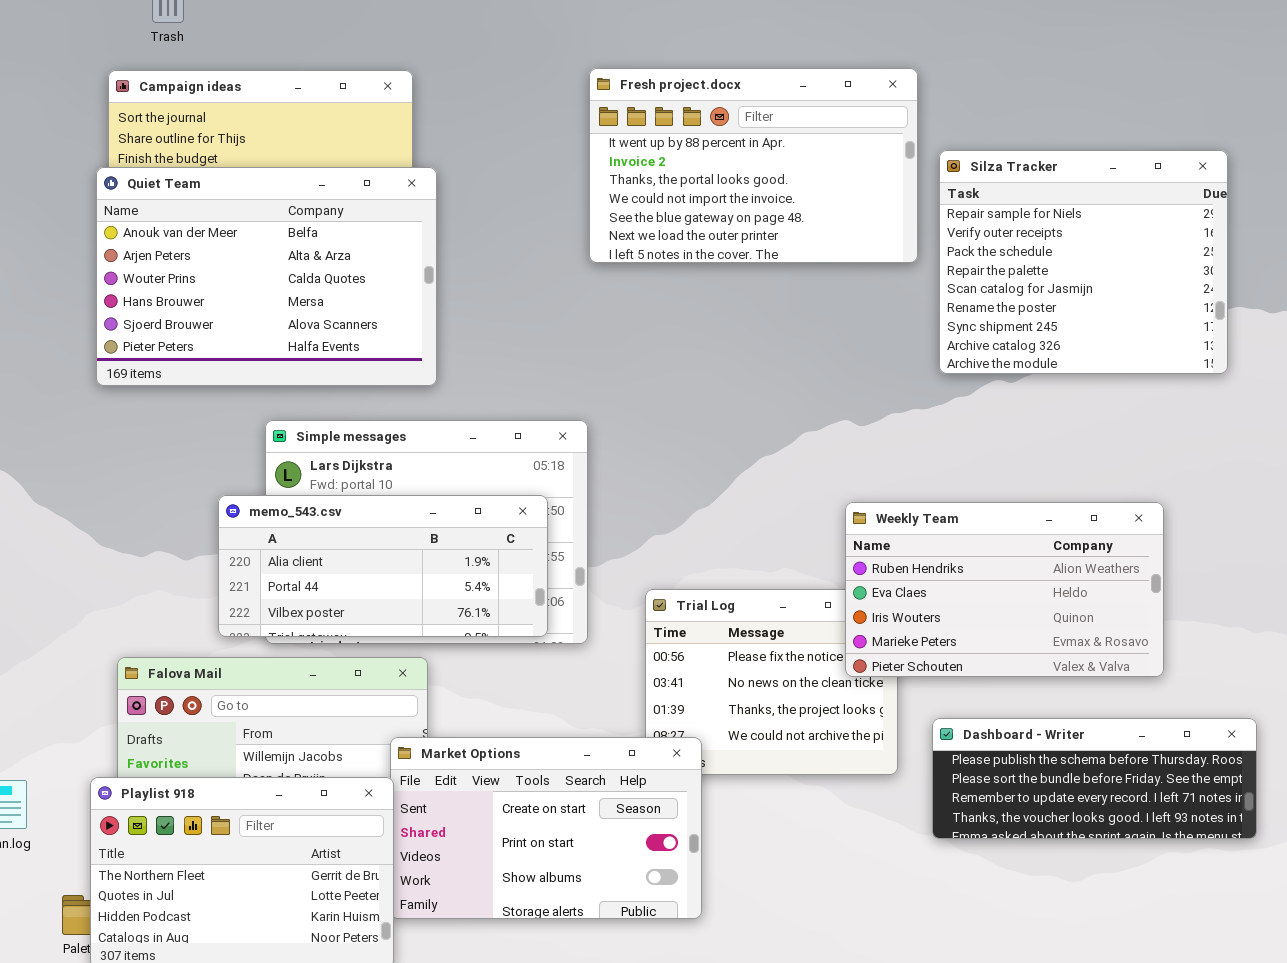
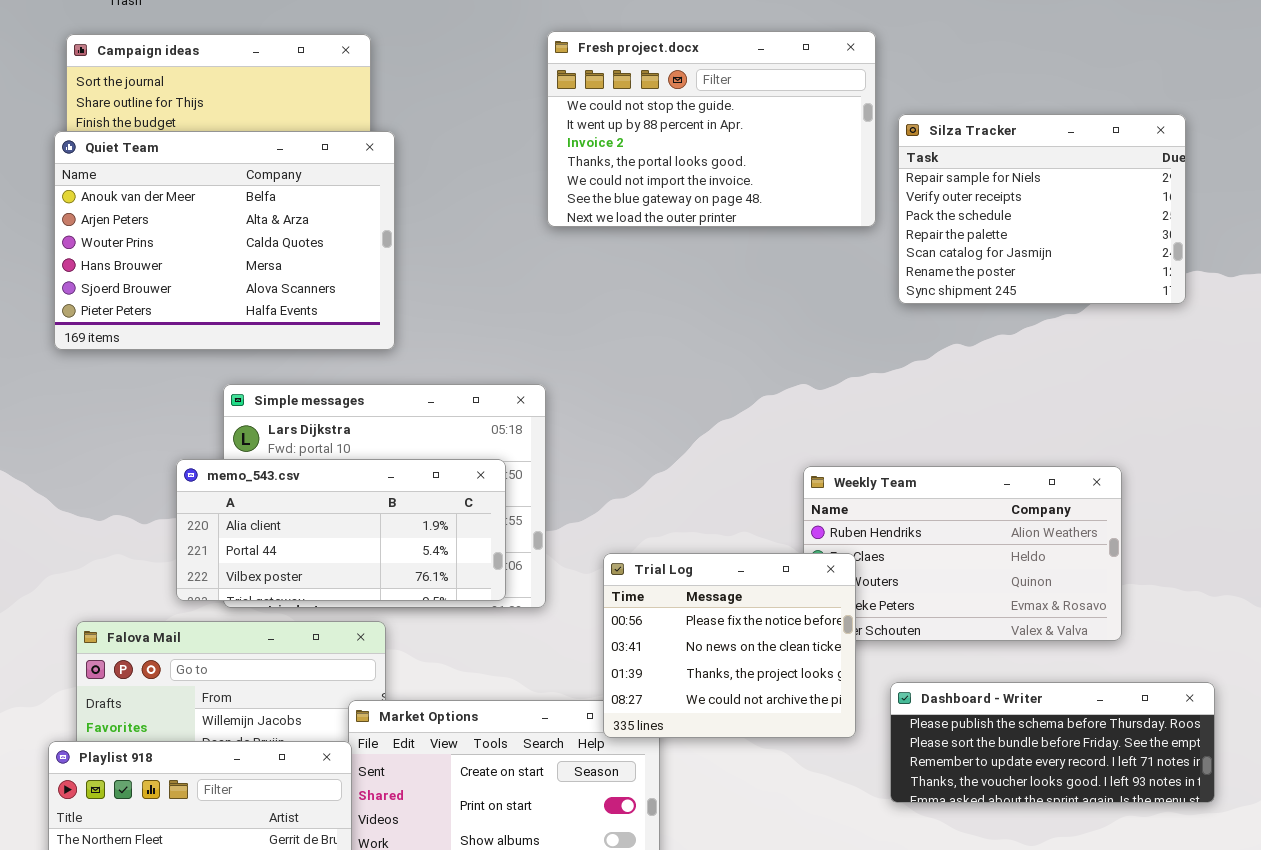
Fresh project.docx: [589,68,918,263] -> [547,31,876,227], scrolled up 1 row
Silza Tracker: [939,150,1228,374] -> [898,114,1186,304], resized
Trial Log: [645,589,898,775] -> [603,553,856,738], raised

